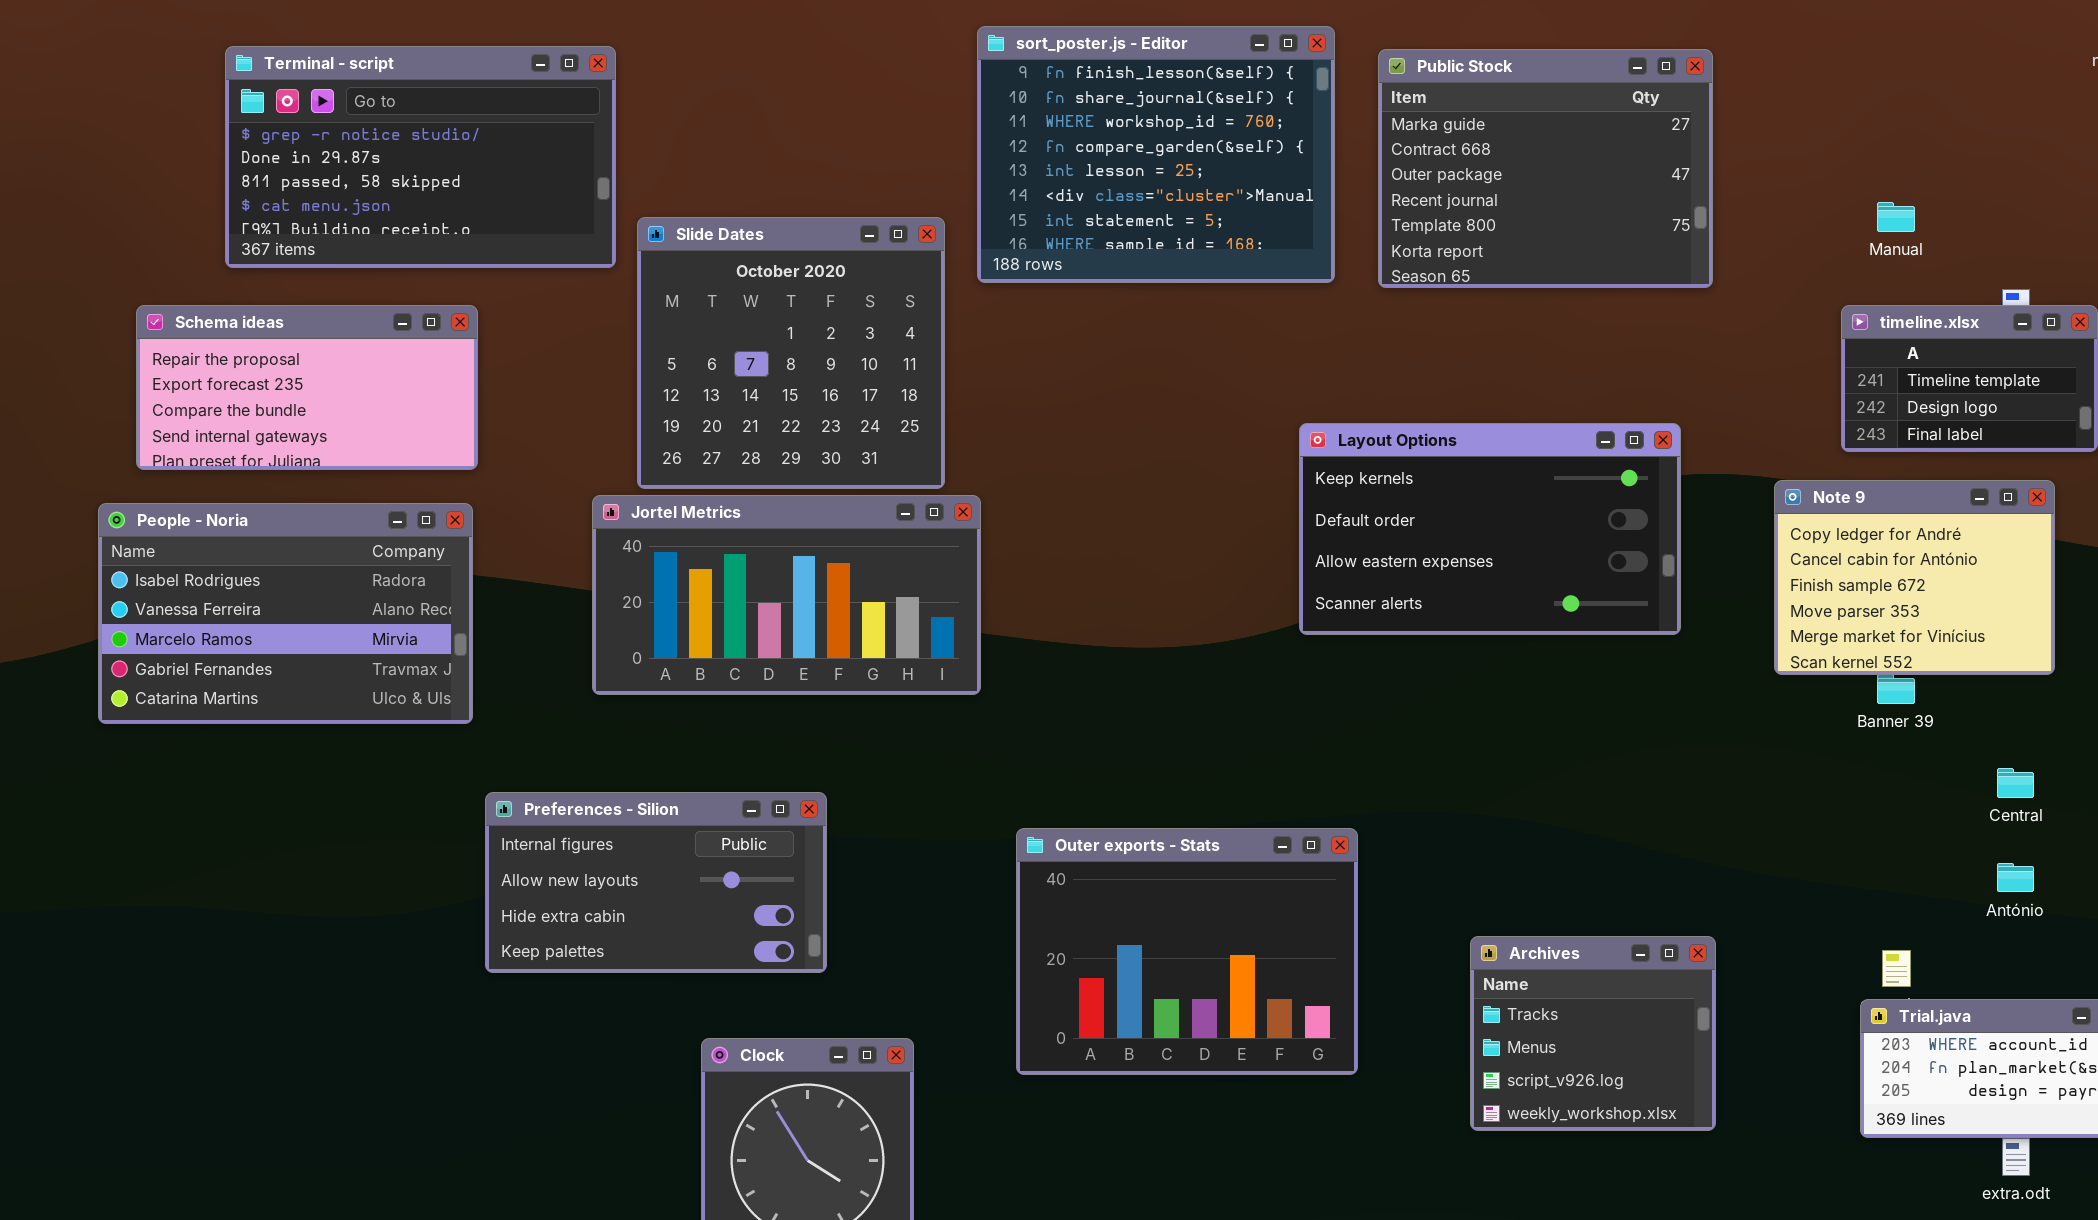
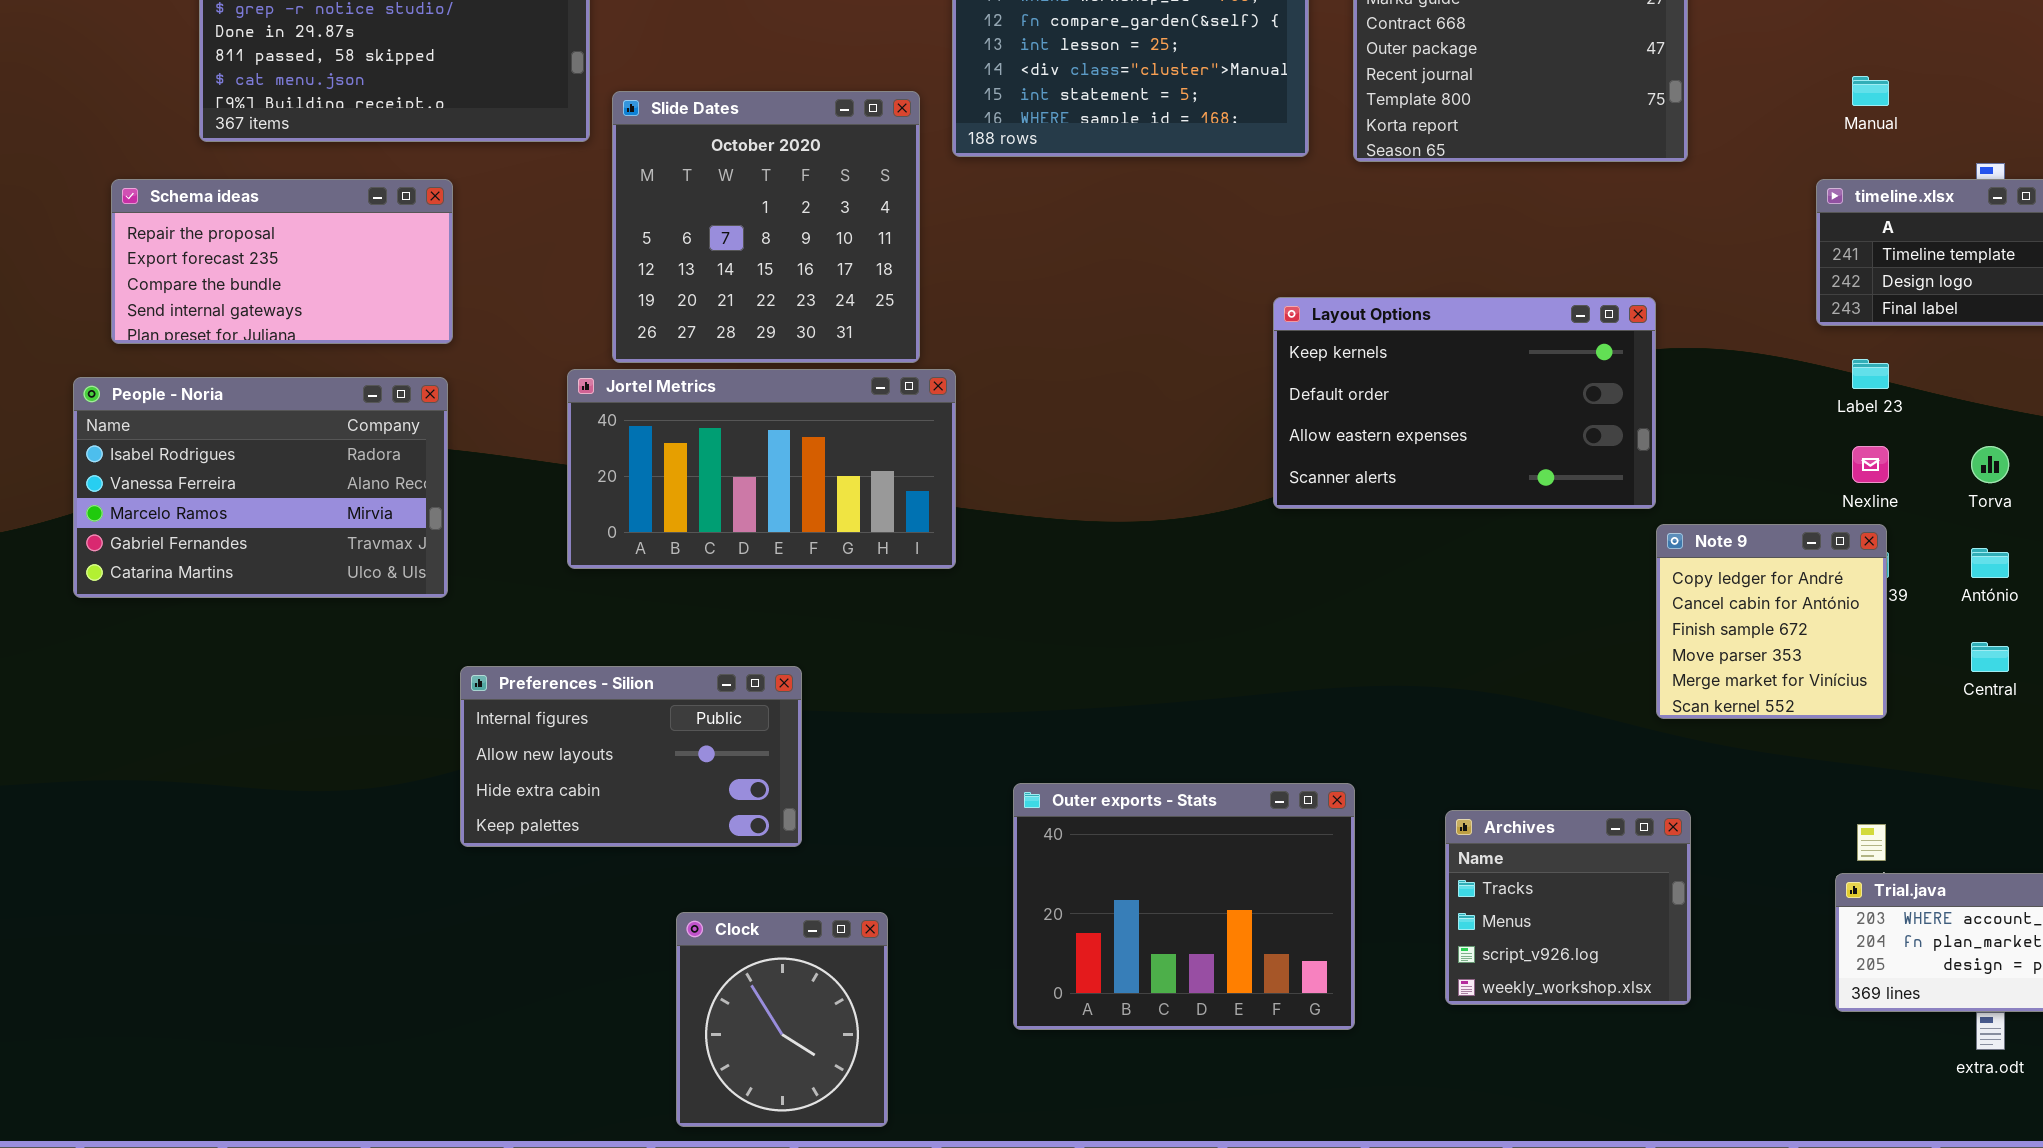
Note 9: [1774,480,2055,675] -> [1656,524,1887,719], moved, resized
Outer exports - Stats: [1016,828,1358,1075] -> [1013,783,1355,1030], moved
António: [1997,863,2034,892] -> [1971,548,2009,578], moved

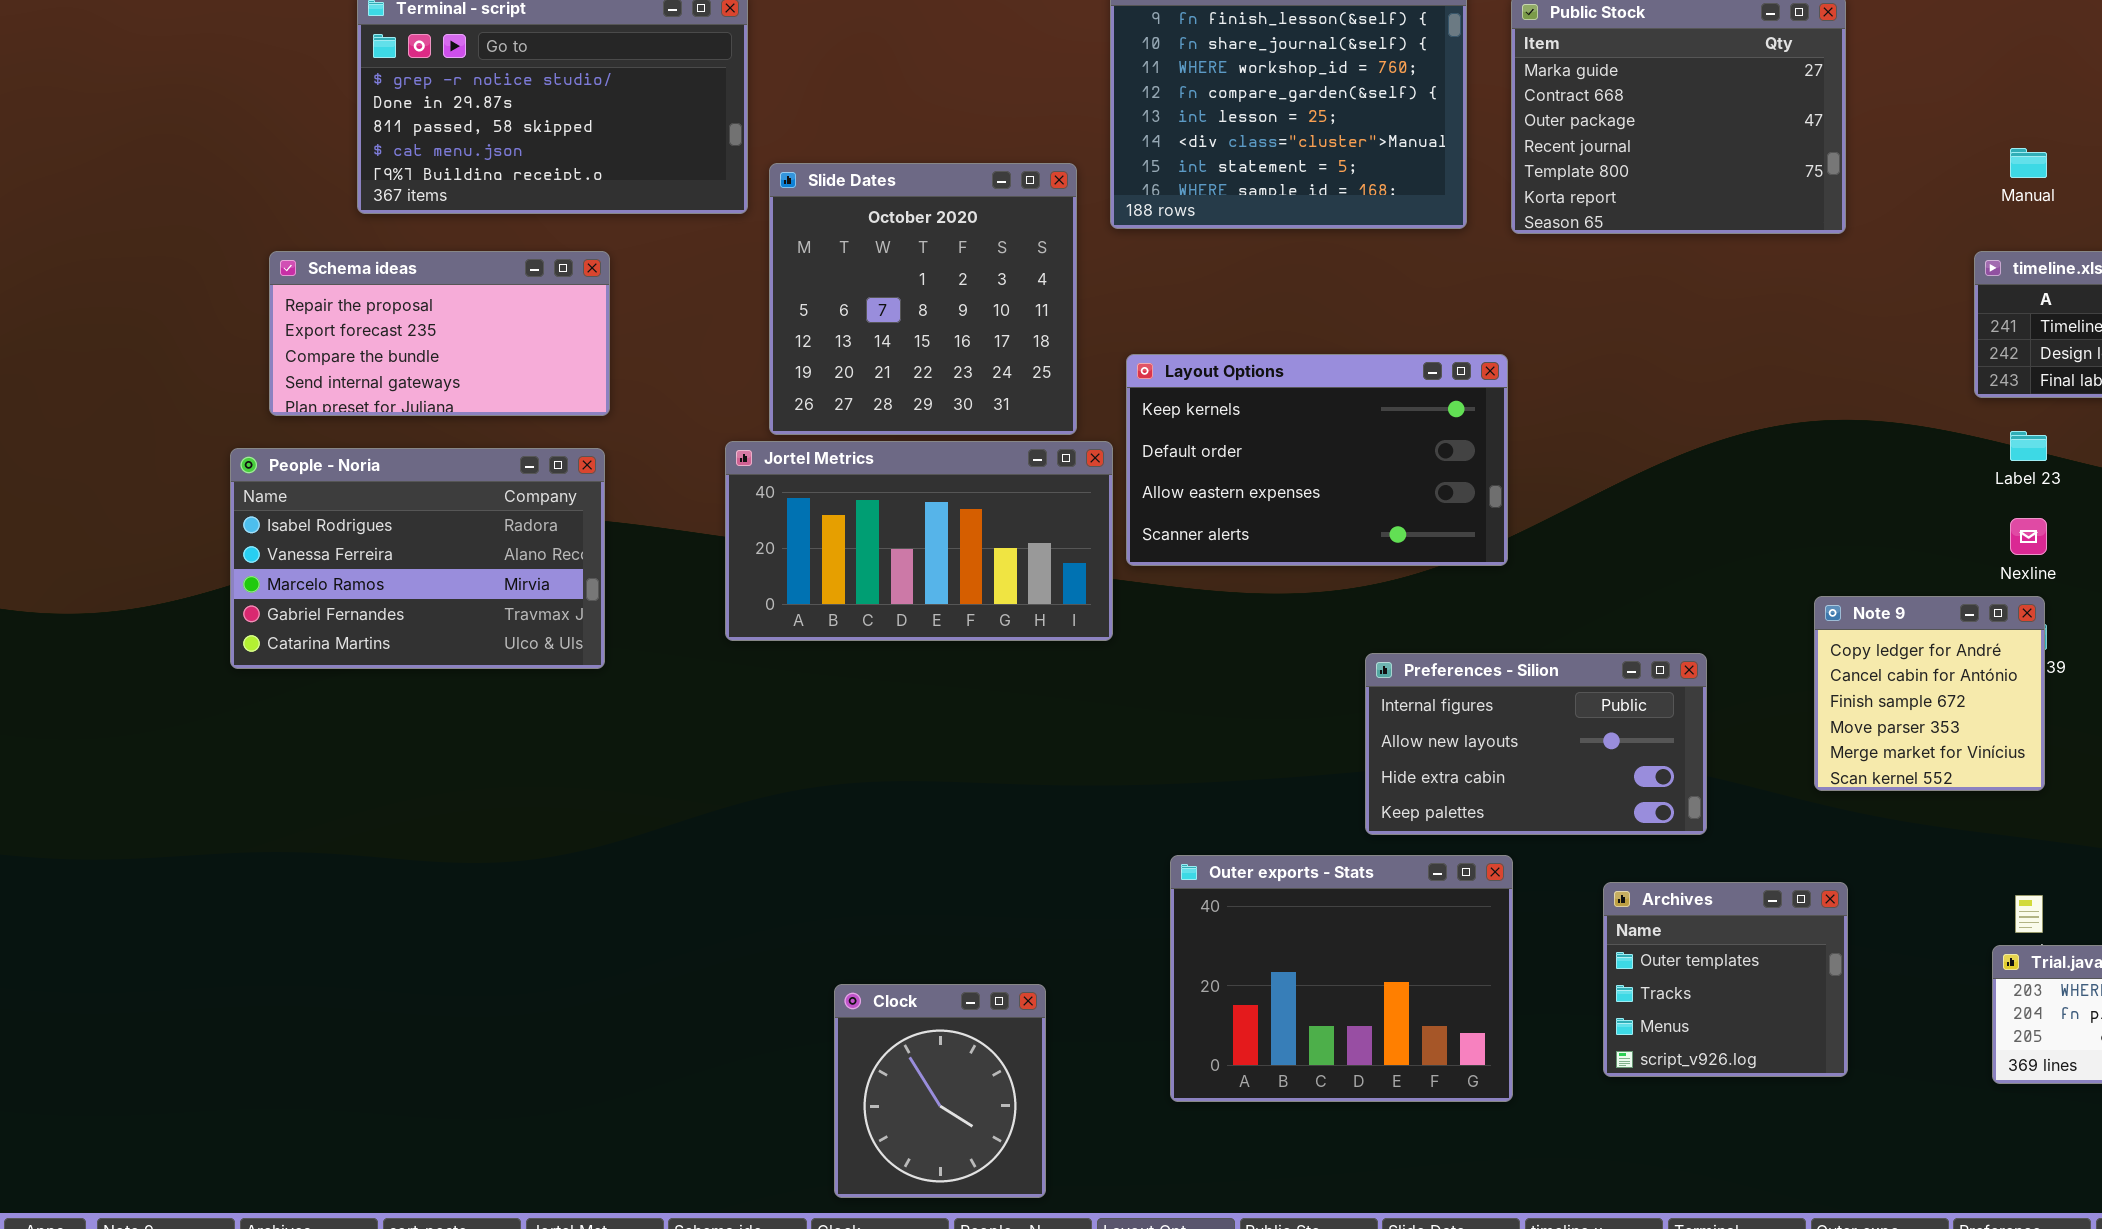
Layout Options: [1273,297,1656,509] -> [1126,354,1508,566], moved
Preferences - Silion: [460,666,802,847] -> [1365,653,1707,835], moved
Archives: [1445,810,1691,1005] -> [1603,882,1848,1077], scrolled up 1 row

